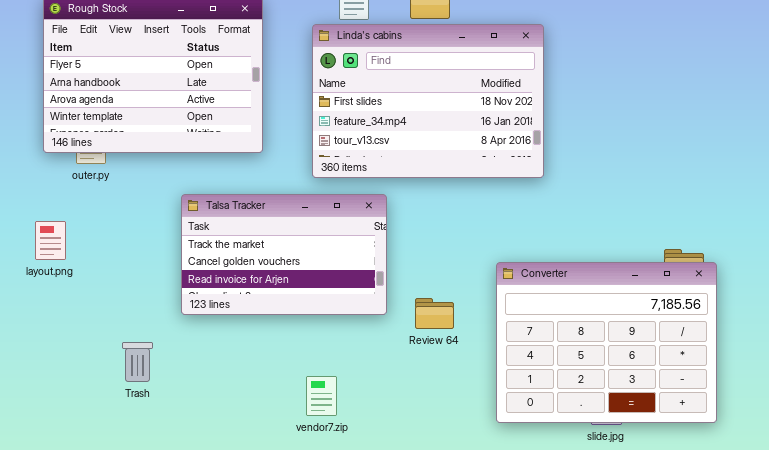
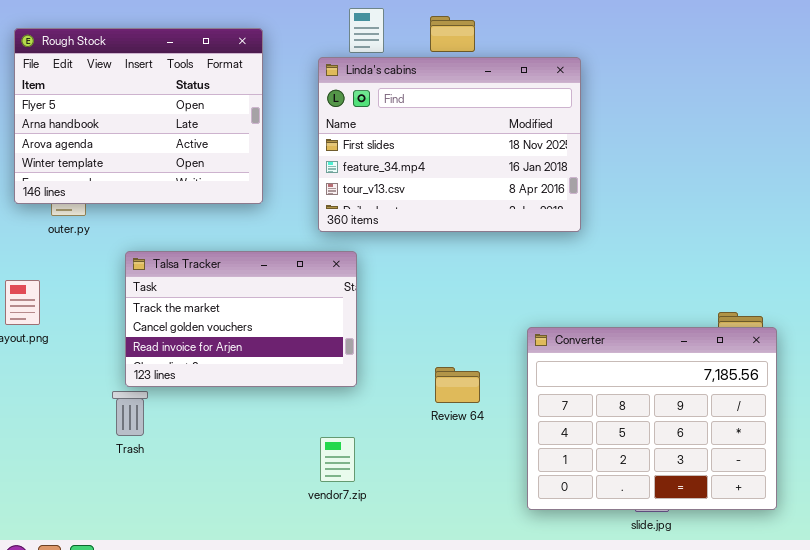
Talsa Tracker: [181,194,387,315] -> [125,251,357,387], moved
Trash: [122,342,153,382] -> [112,391,148,436], moved
vendor7.zip: [306,376,337,416] -> [320,437,355,482], moved

